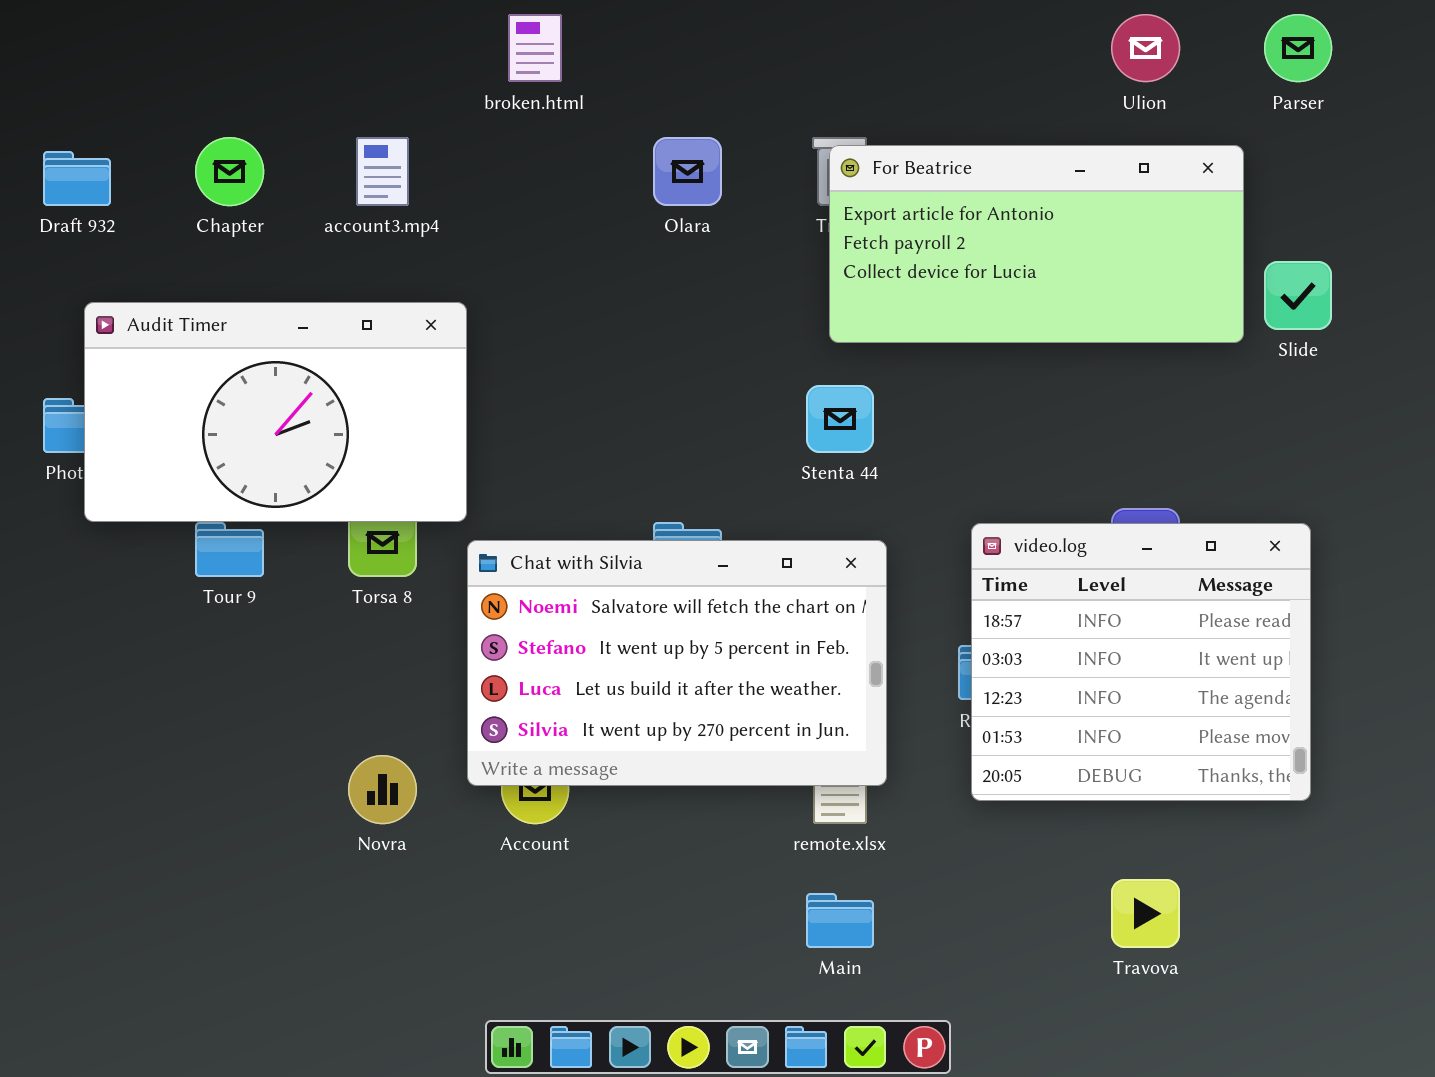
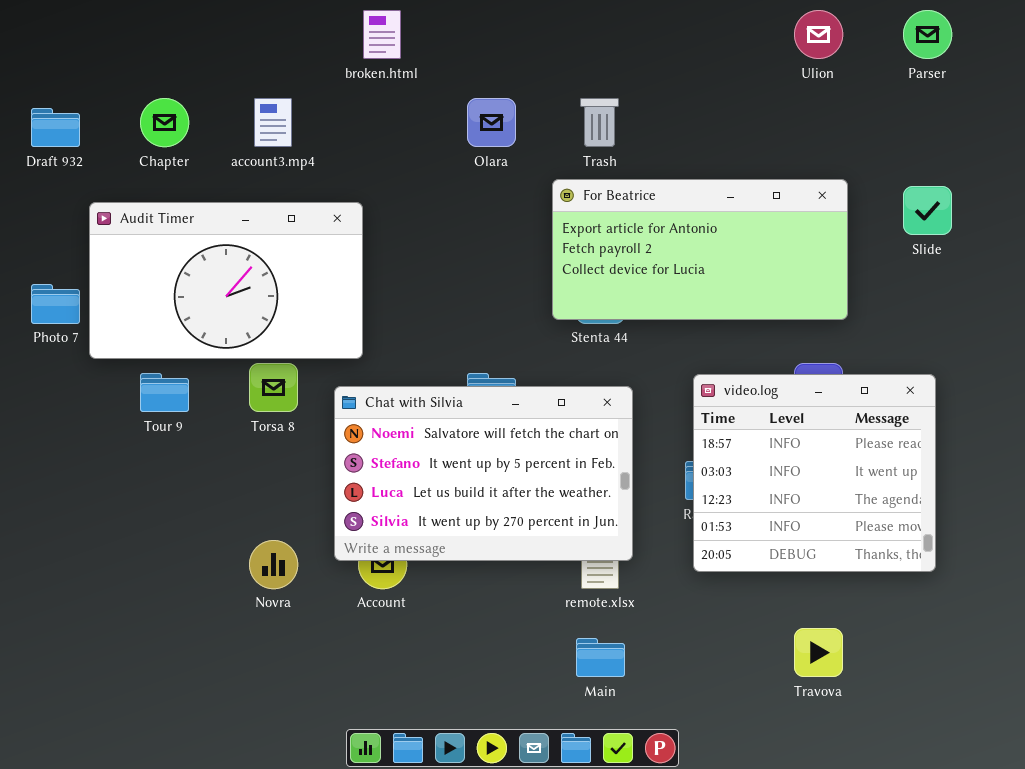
For Beatrice: [829,145,1244,343] -> [552,179,848,320], moved
Audit Timer: [84,302,467,522] -> [89,202,363,359], moved

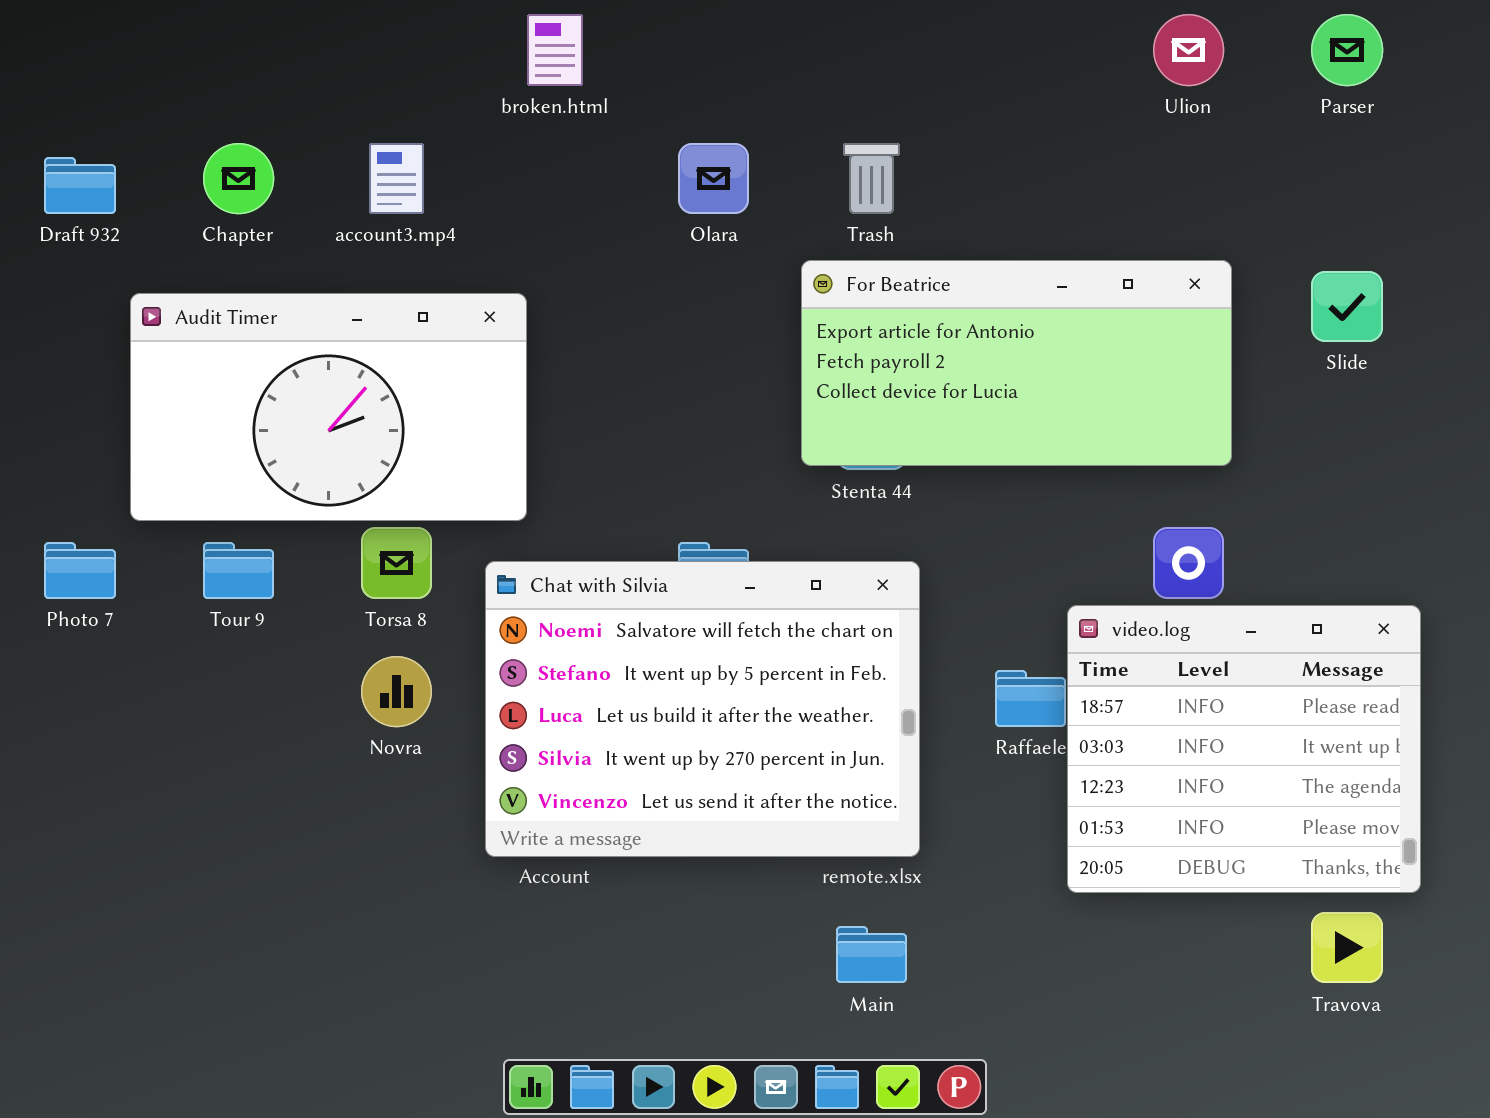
Photo 7: [31,284,80,324] -> [44,542,116,599], moved
video.log: [693,374,936,572] -> [1067,605,1421,893], moved
Chat with Silvia: [334,386,633,561] -> [485,561,920,857], resized
Novra: [249,540,298,589] -> [361,656,432,727], moved
Travova: [794,628,843,677] -> [1311,912,1383,983], moved

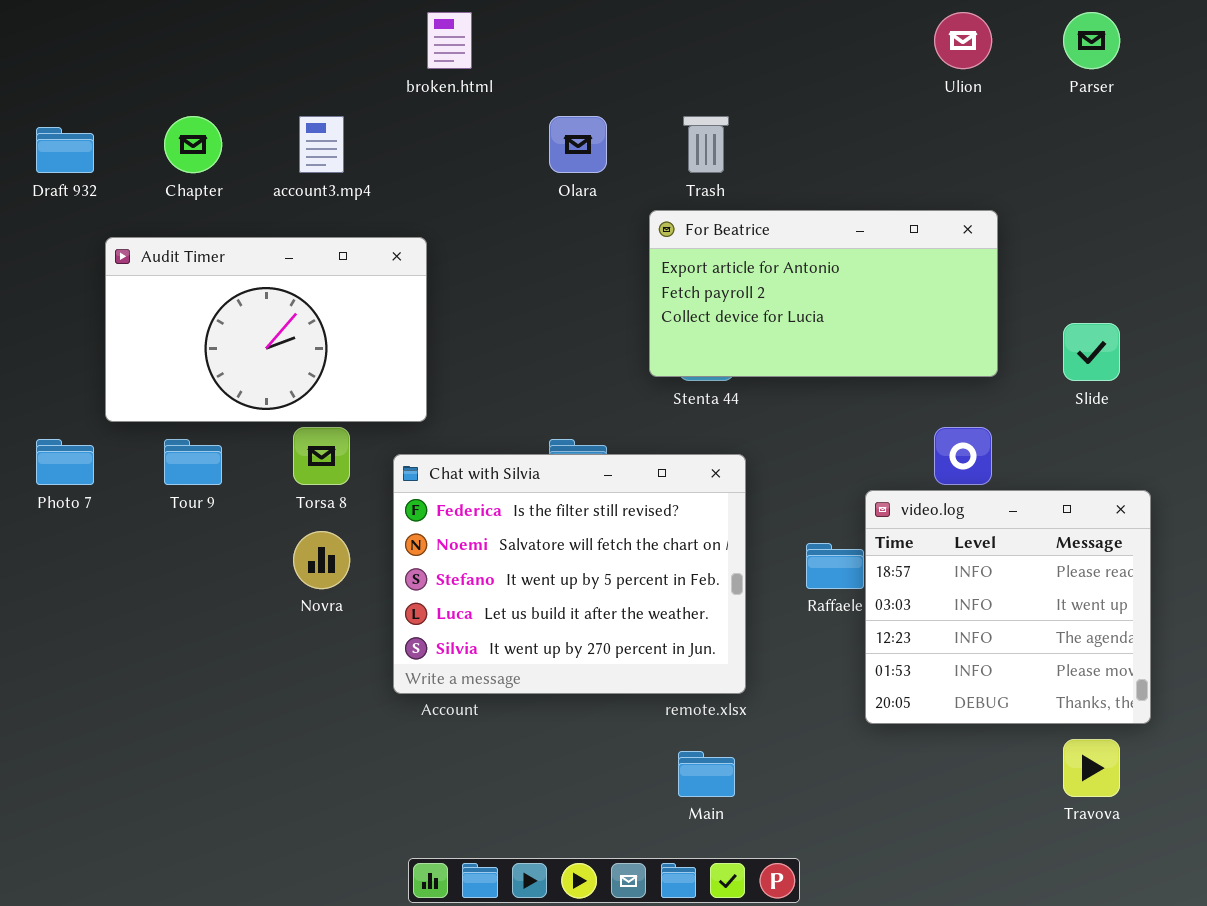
Slide: [1311,271,1383,342] -> [1063,323,1120,381], moved
Chat with Silvia: [485,561,920,857] -> [393,454,746,694], scrolled up 1 row

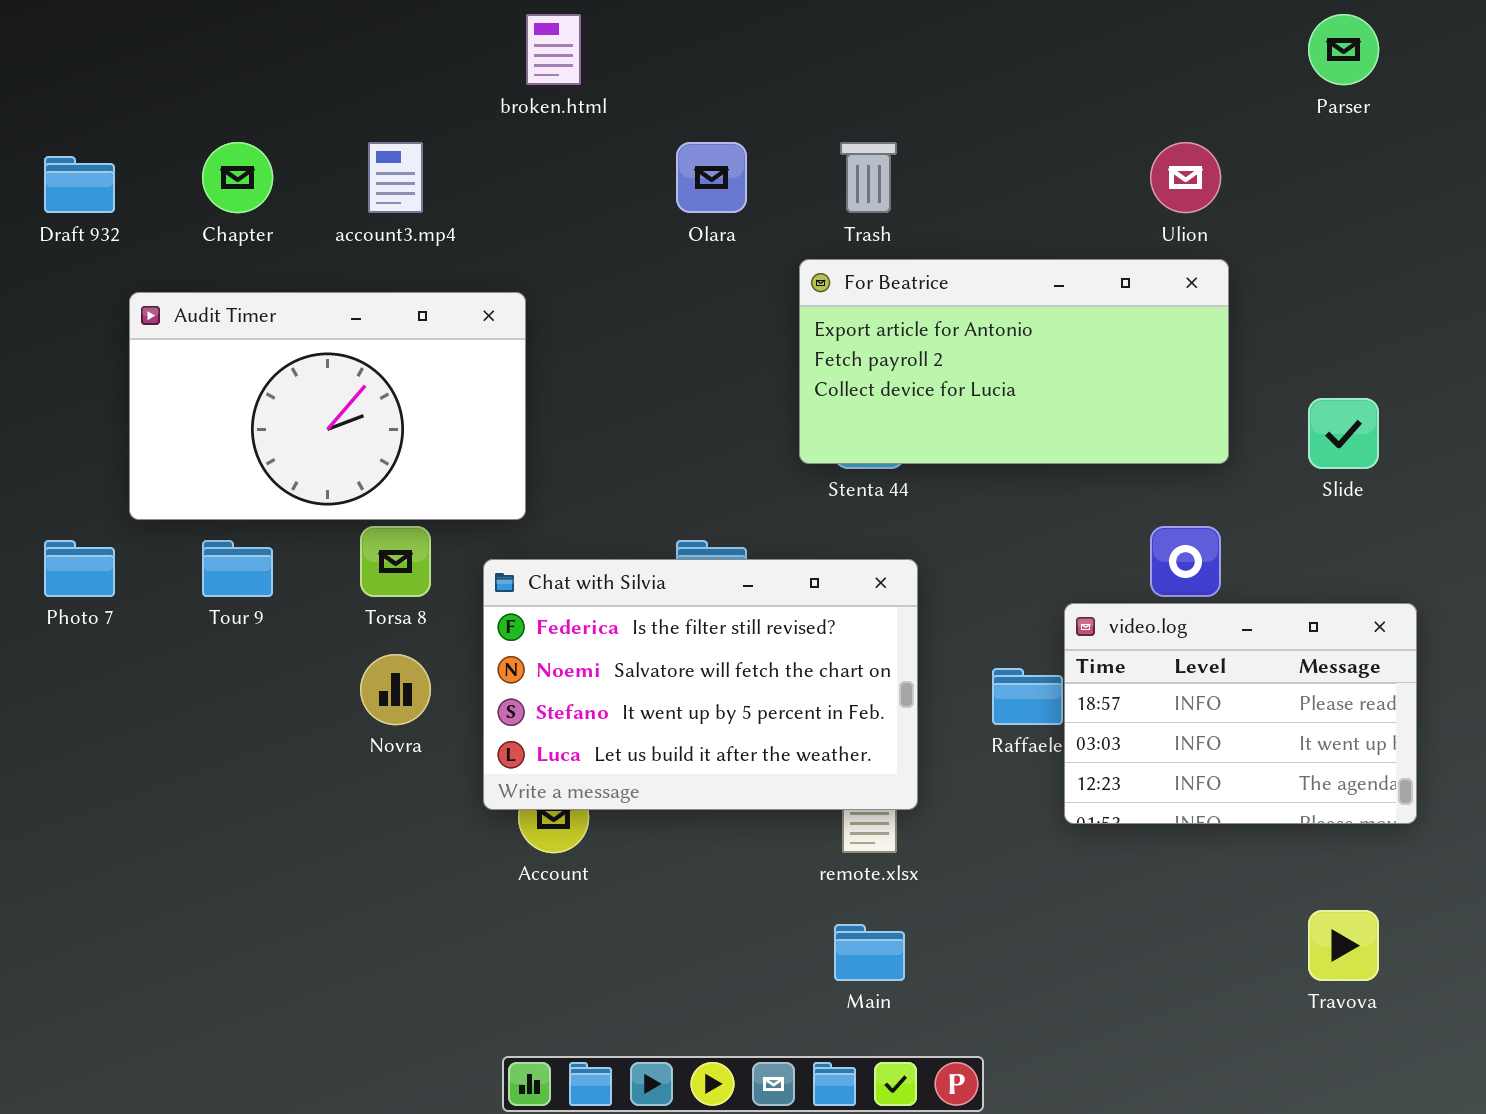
Ulion: [934,12,992,69] -> [1150,142,1221,213], moved
Chat with Silvia: [393,454,746,694] -> [483,559,918,810], resized
video.log: [865,490,1151,724] -> [1064,603,1417,824], resized

